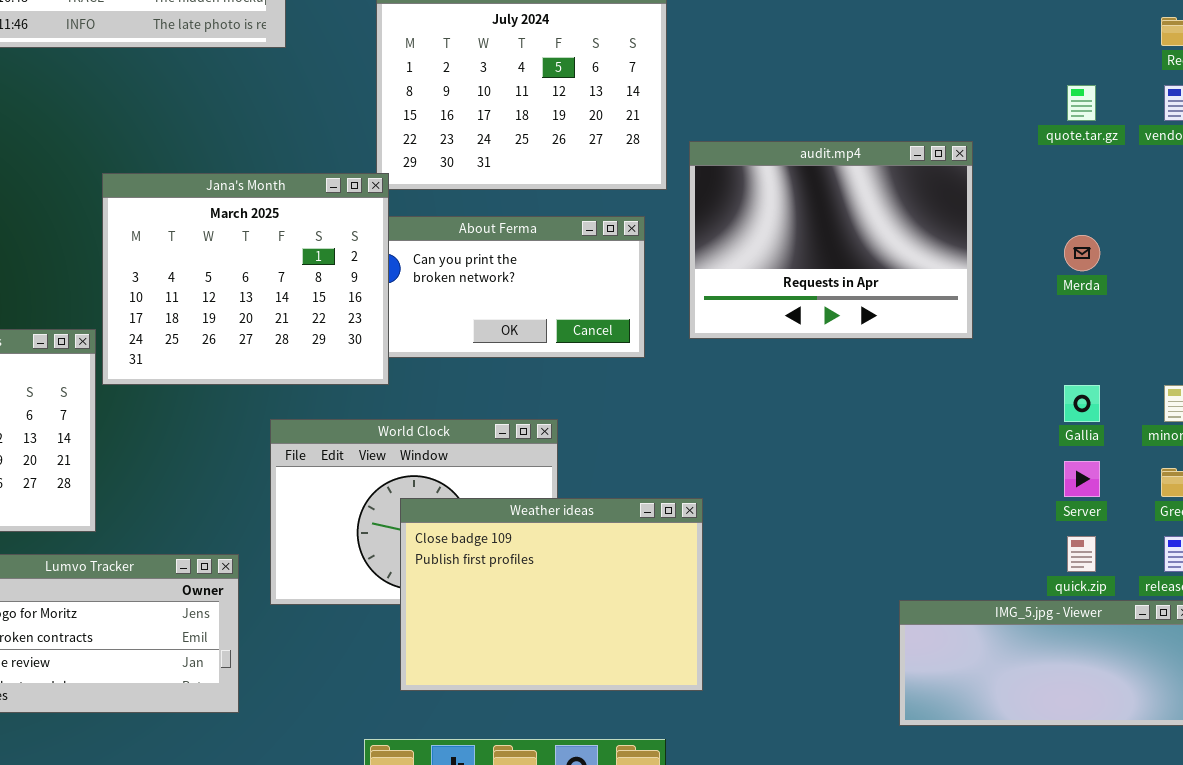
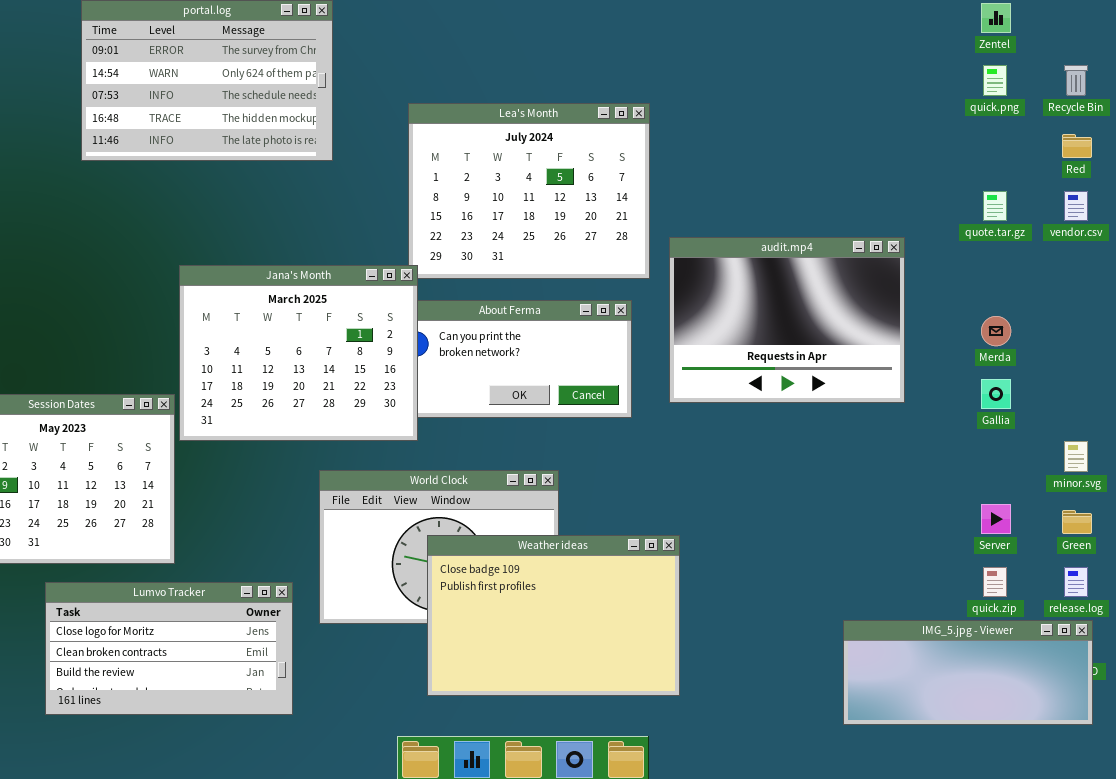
Gallia: [1064,385,1100,422] -> [981,379,1011,409], moved

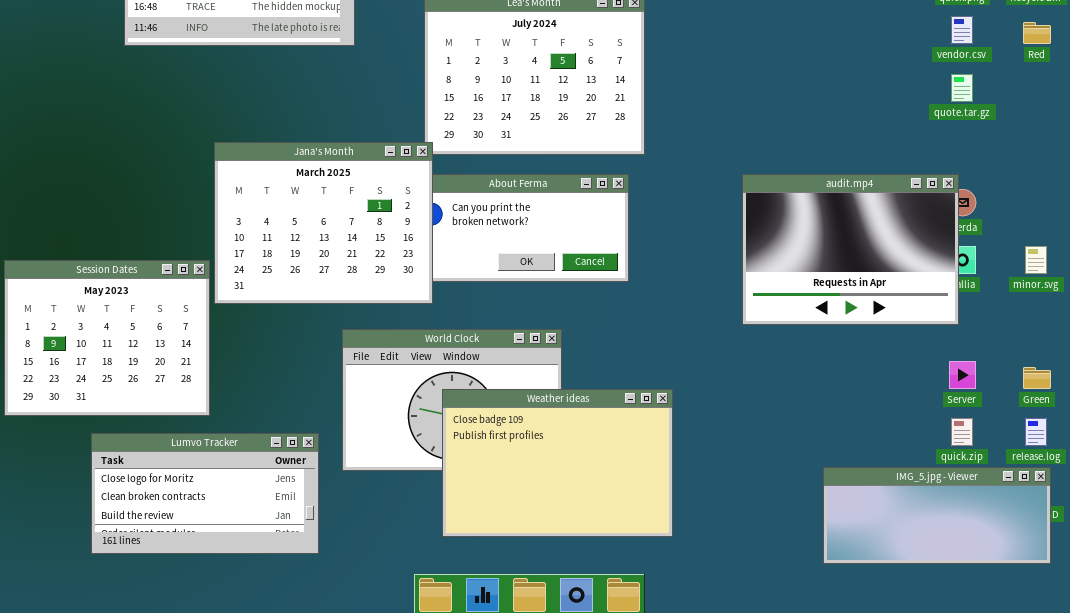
vendor.csv: [1064,191,1088,221] -> [951,16,973,44], moved
audit.mp4: [669,237,905,403] -> [742,174,959,325], moved
minor.svg: [1064,441,1088,472] -> [1025,246,1047,274], moved

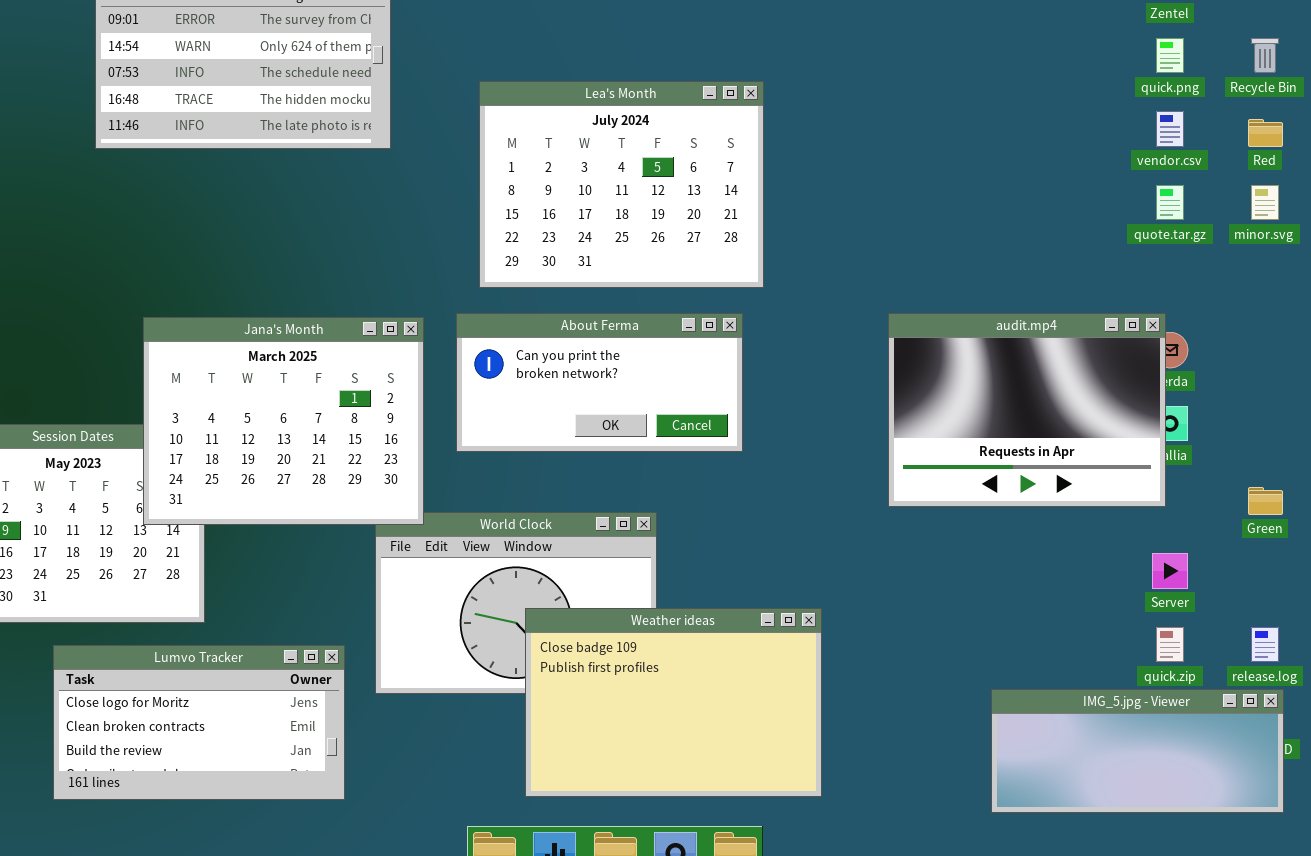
Jana's Month: [214,142,433,304] -> [143,317,424,525], moved
minor.svg: [1025,246,1047,274] -> [1251,185,1279,220], moved
Green: [1023,367,1051,389] -> [1248,487,1283,515], moved
Weather ideas: [442,389,673,537] -> [525,608,822,797], moved

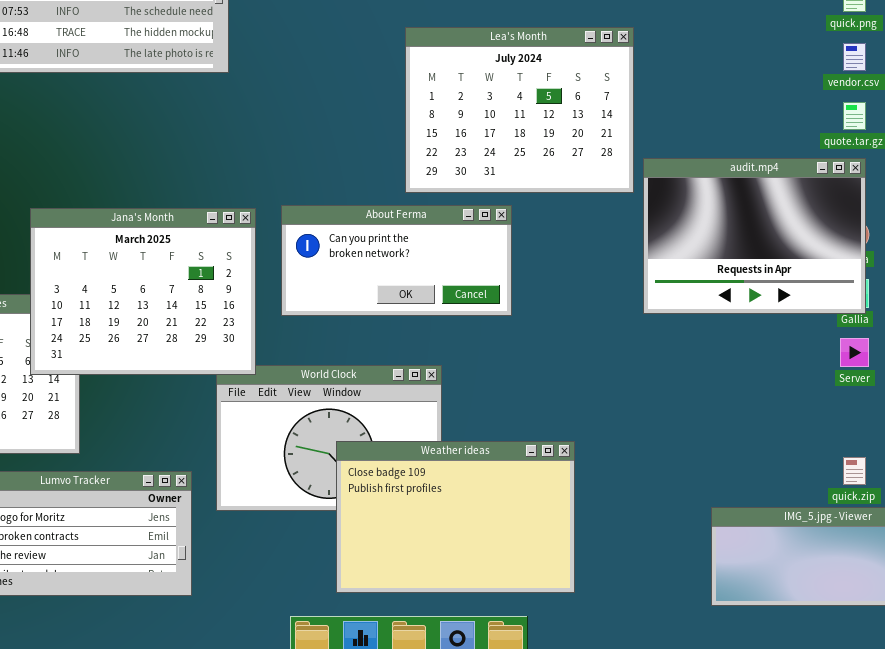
Lea's Month: [479,81,764,288] -> [405,27,634,193], moved
audit.mp4: [888,313,1166,507] -> [643,158,866,314], moved
Server: [1152,553,1188,589] -> [840,338,869,367], moved

